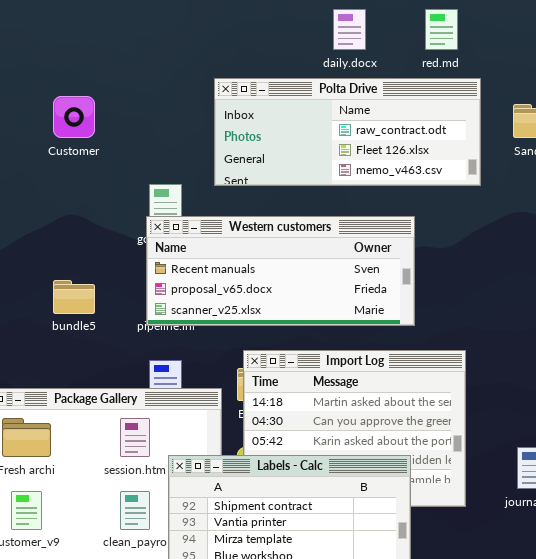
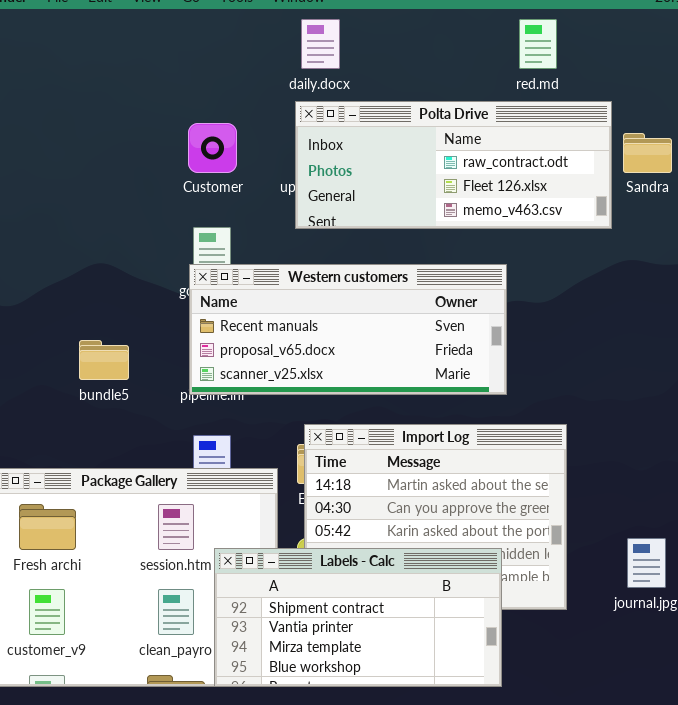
daily.docx: [333,9,366,50] -> [301,19,340,69], moved
Polta Drive: [214,78,481,186] -> [295,101,612,229], moved
Customer: [53,96,95,138] -> [188,123,237,173], moved

